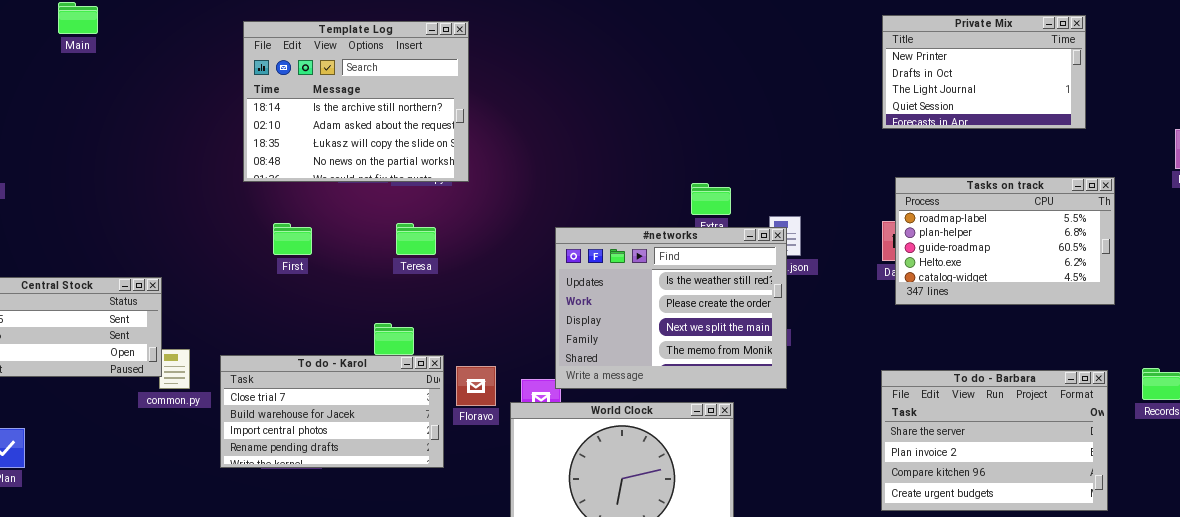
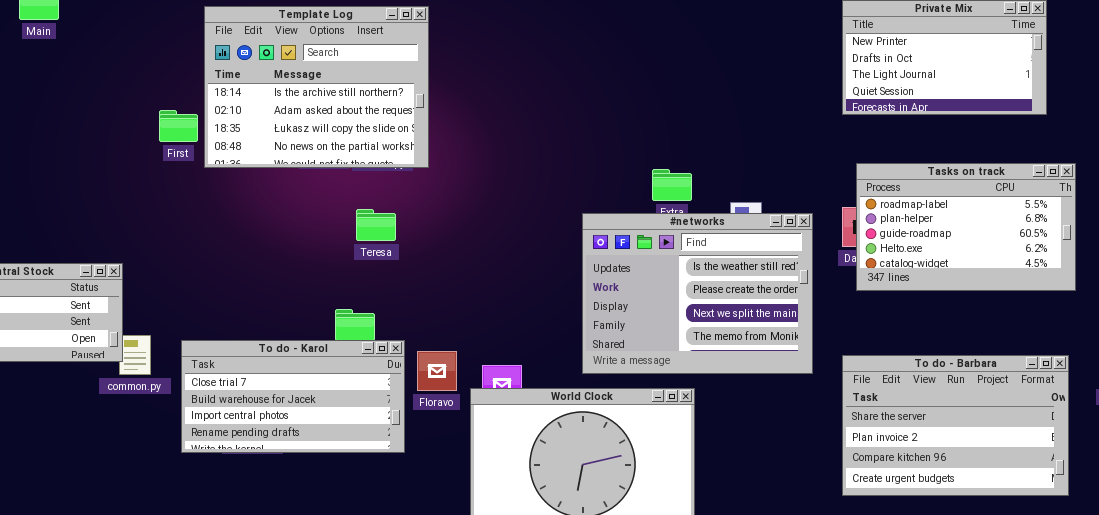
First: [273,223,312,255] -> [159,110,198,142], moved
#networks: [555,227,787,389] -> [582,213,813,374], moved

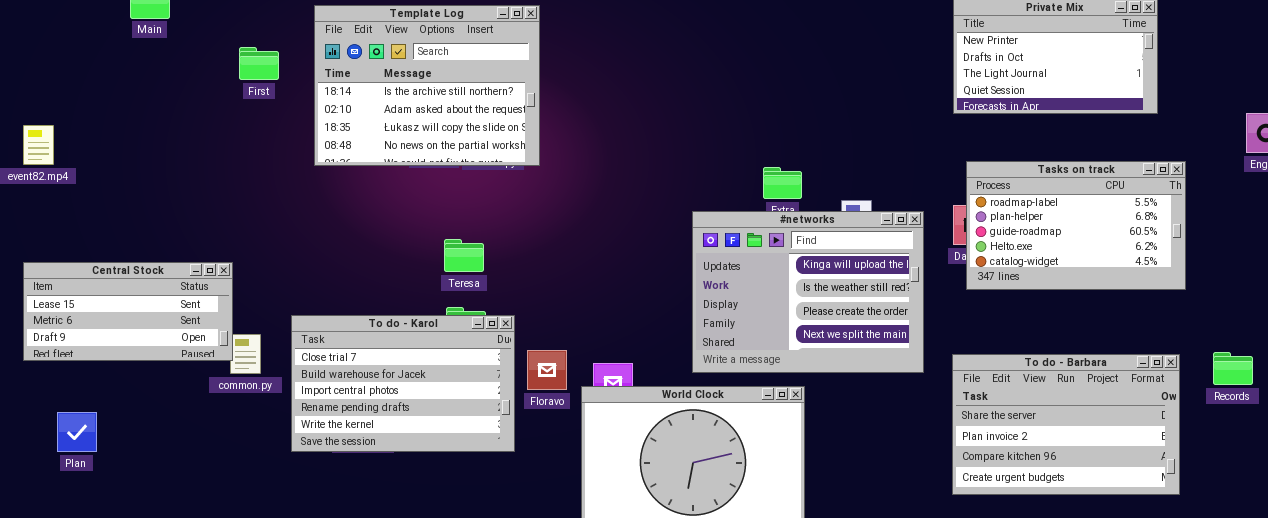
First: [159,110,198,142] -> [239,47,279,80], moved
Teresa: [356,209,396,241] -> [444,239,484,272], moved
#networks: [582,213,813,374] -> [692,211,924,373], scrolled up 1 row
To do - Karol: [181,340,405,453] -> [291,315,515,452], resized

